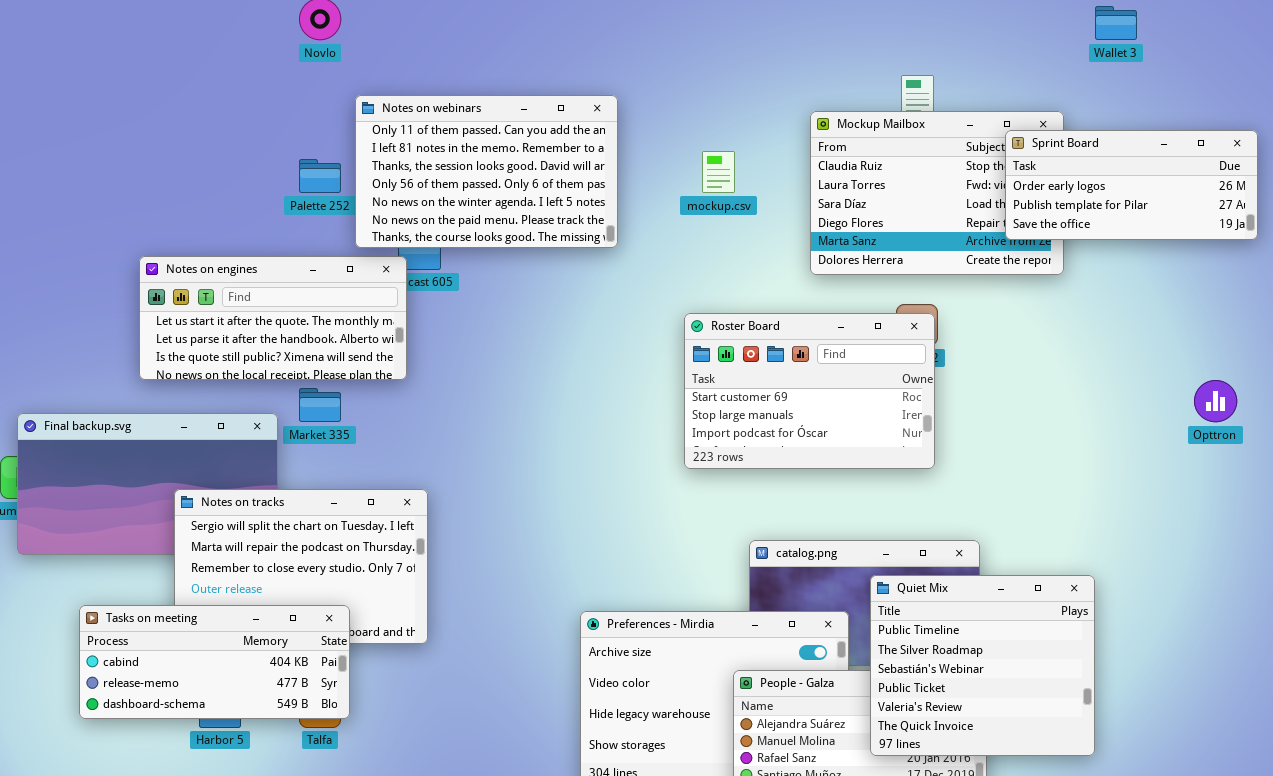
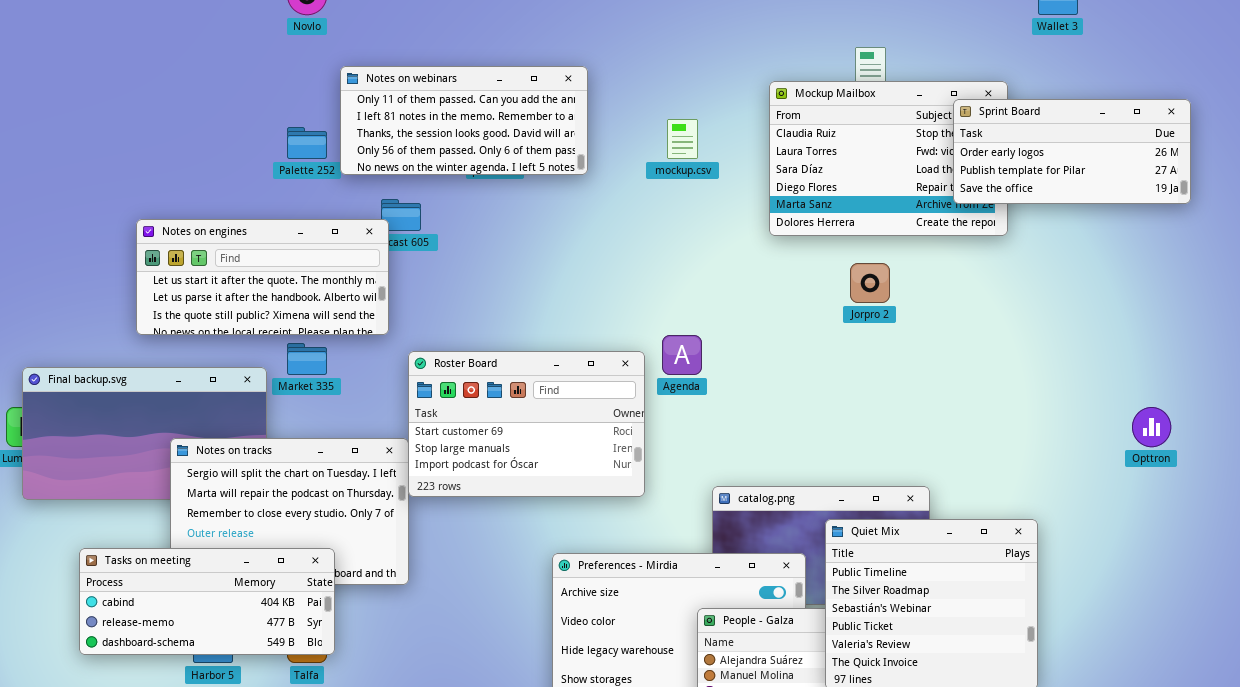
Notes on webinars: [355,95,618,248] -> [340,66,588,175], resized
Roster Board: [684,313,935,469] -> [408,351,645,497], moved
Opttron: [1194,380,1237,422] -> [1132,407,1171,447], moved

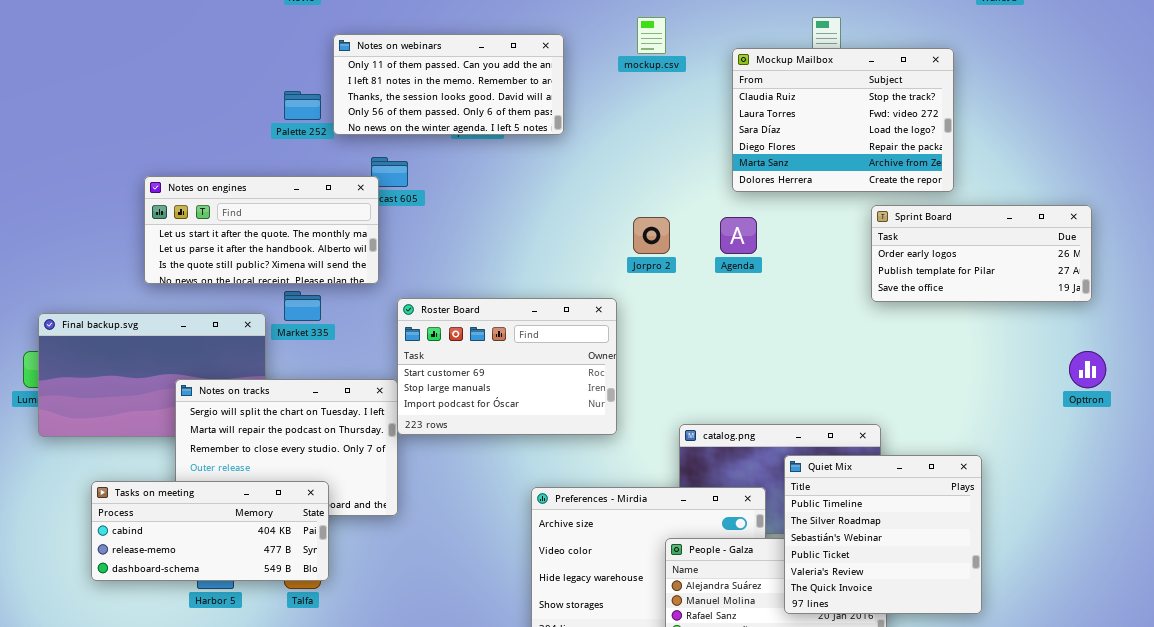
Sprint Board: [953,99,1191,204] -> [871,205,1092,302], moved
mockup.csv: [667,119,698,159] -> [637,17,666,54], moved
Jorpro 2: [850,263,890,303] -> [633,217,670,254], moved
Agenda: [662,335,702,375] -> [720,217,757,254], moved

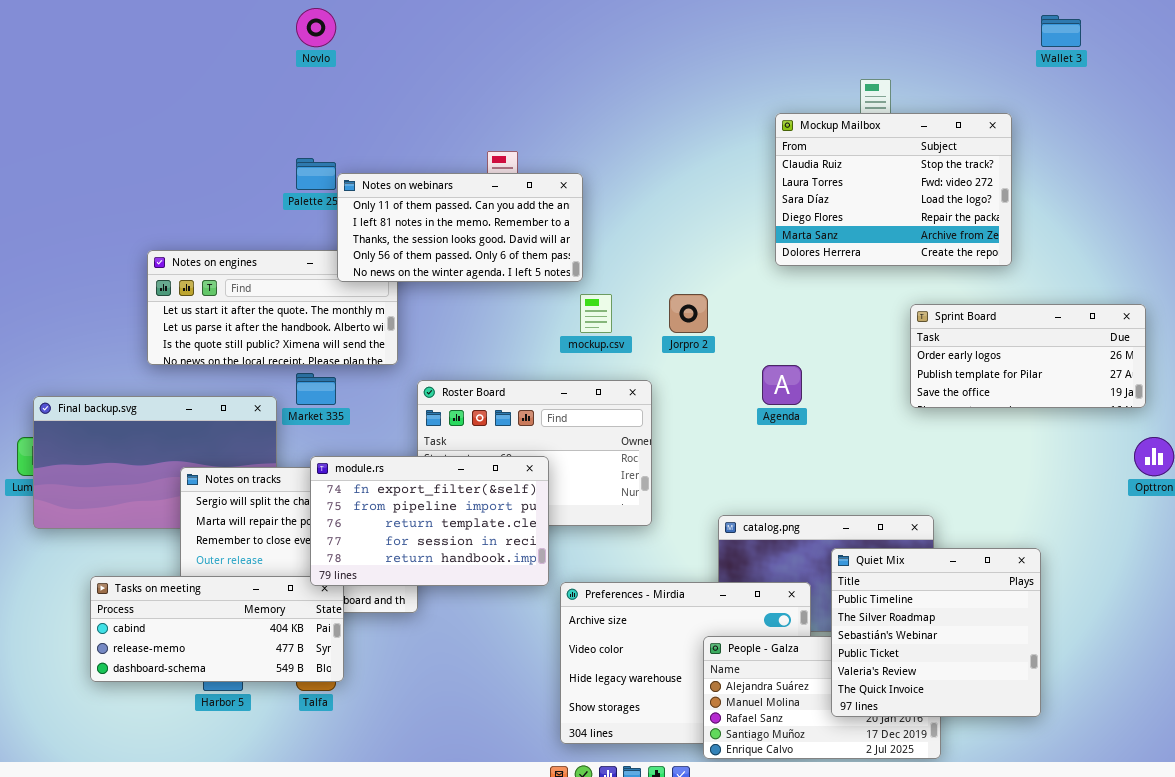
mockup.csv: [637,17,666,54] -> [580,294,612,333], moved
Notes on webinars: [333,34,564,135] -> [337,173,583,282], moved
Sprint Board: [871,205,1092,302] -> [910,304,1146,408], moved
Agenda: [720,217,757,254] -> [762,365,802,405], moved
module.rs: none -> [310,456,549,586], opened

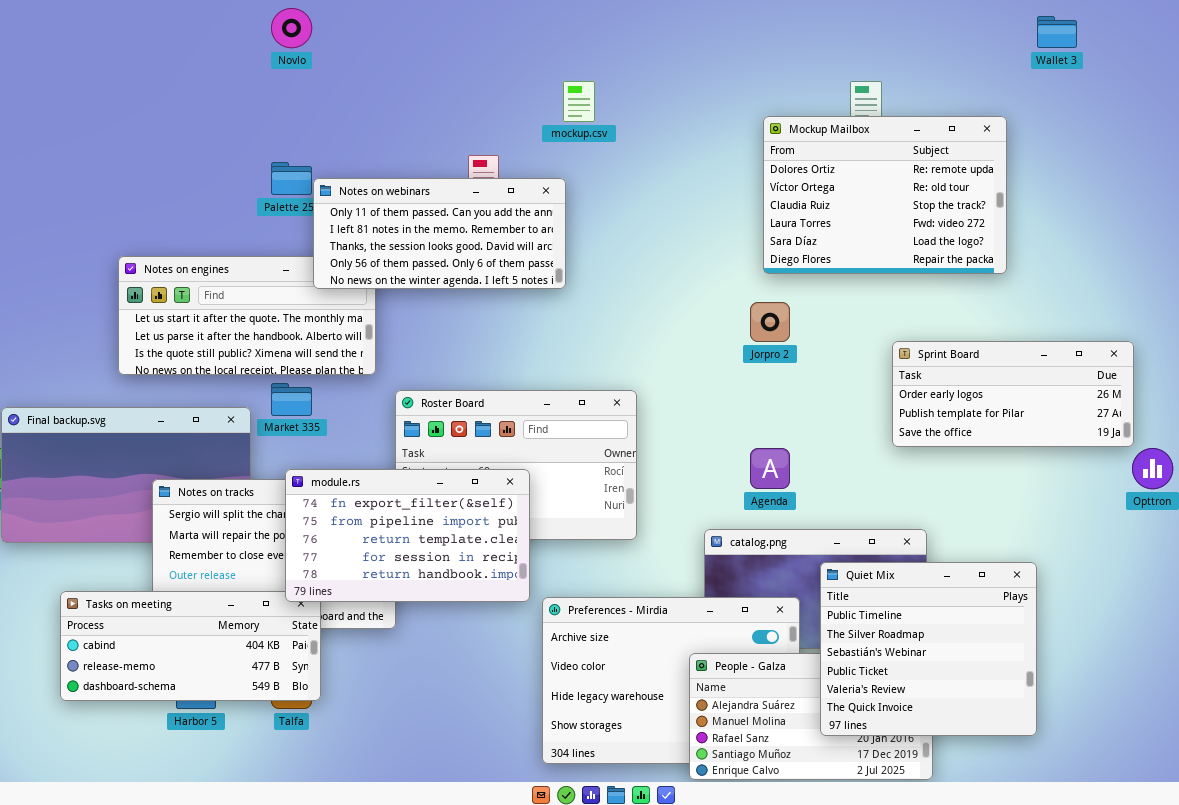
Mockup Mailbox: [775,113,1012,266] -> [763,116,1007,274], scrolled up 2 rows
mockup.csv: [580,294,612,333] -> [563,81,595,122], moved
Jorpro 2: [669,294,708,333] -> [750,302,790,342], moved
Sprint Board: [910,304,1146,408] -> [892,341,1134,447], moved
Agenda: [762,365,802,405] -> [750,448,790,489], moved

